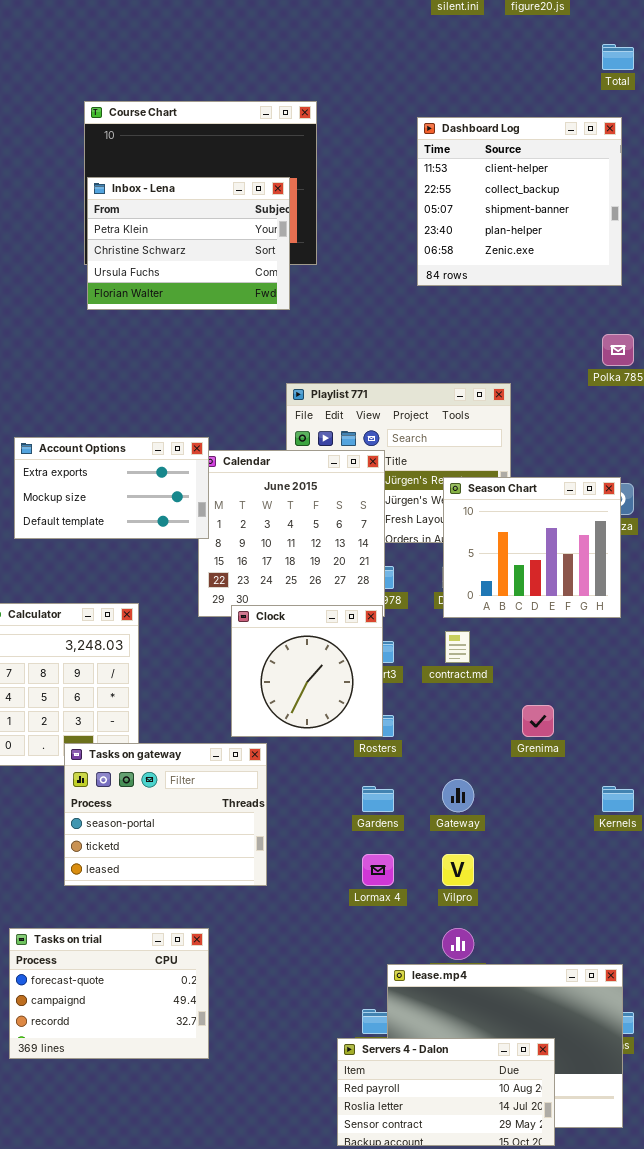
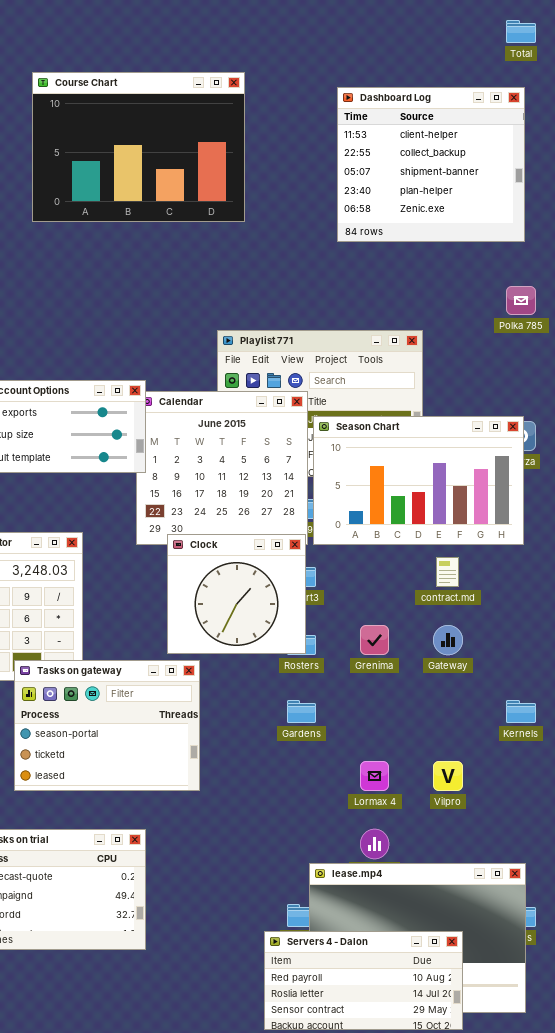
Inbox - Lena: [87,177,290,310] -> none, closed
Season Chart: [443,477,621,618] -> [313,416,524,545], resized
contract.md: [445,631,470,663] -> [436,557,459,587], moved
Grenima: [522,705,554,737] -> [360,625,389,655], moved
Gateway: [442,779,474,812] -> [433,625,463,655], moved
Lormax 4: [362,854,394,886] -> [360,761,389,791], moved
Vilpro: [442,854,474,886] -> [433,761,463,791], moved

